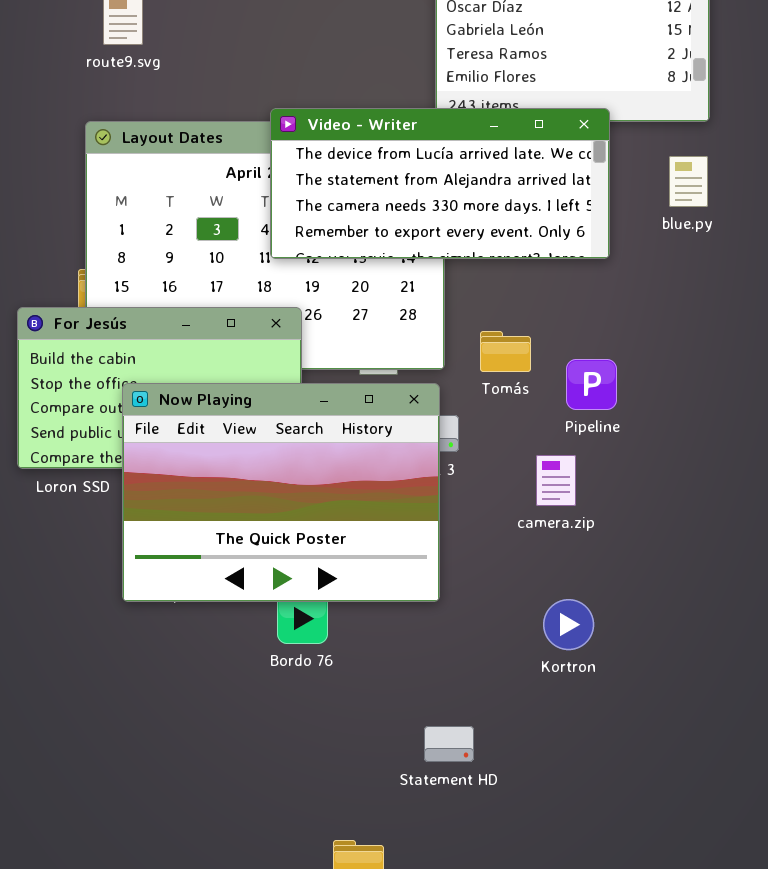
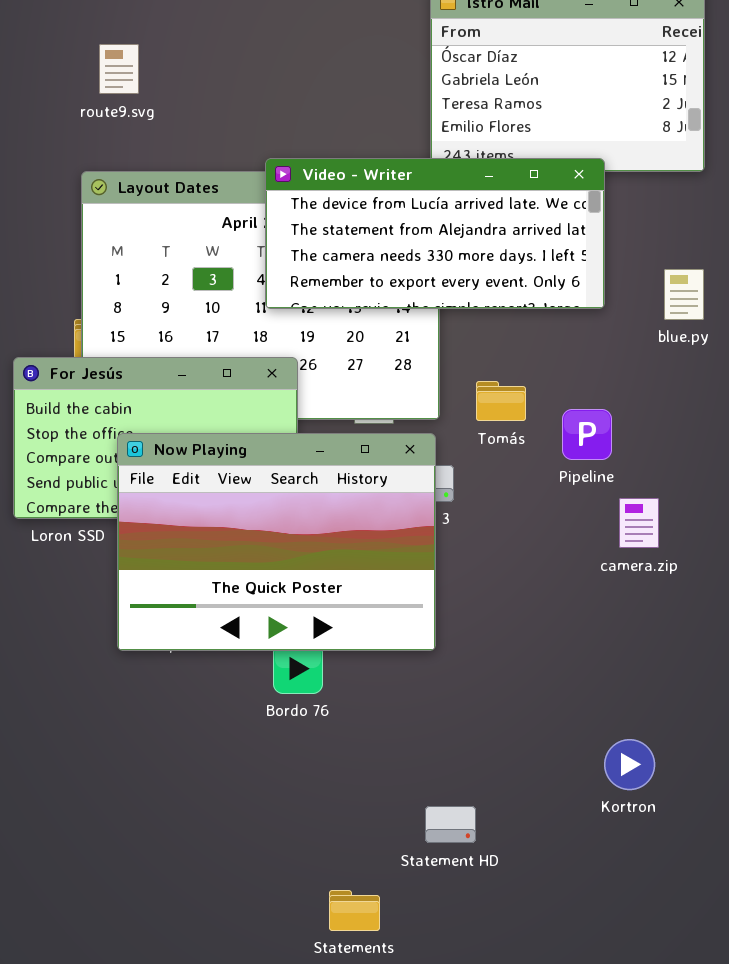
blue.py: [669,156,708,207] -> [664,269,704,320], moved
camera.zip: [536,455,576,506] -> [619,498,659,548], moved
Kortron: [543,599,594,650] -> [604,739,655,790], moved
Statement HD: [424,726,474,762] -> [425,806,476,843], moved

